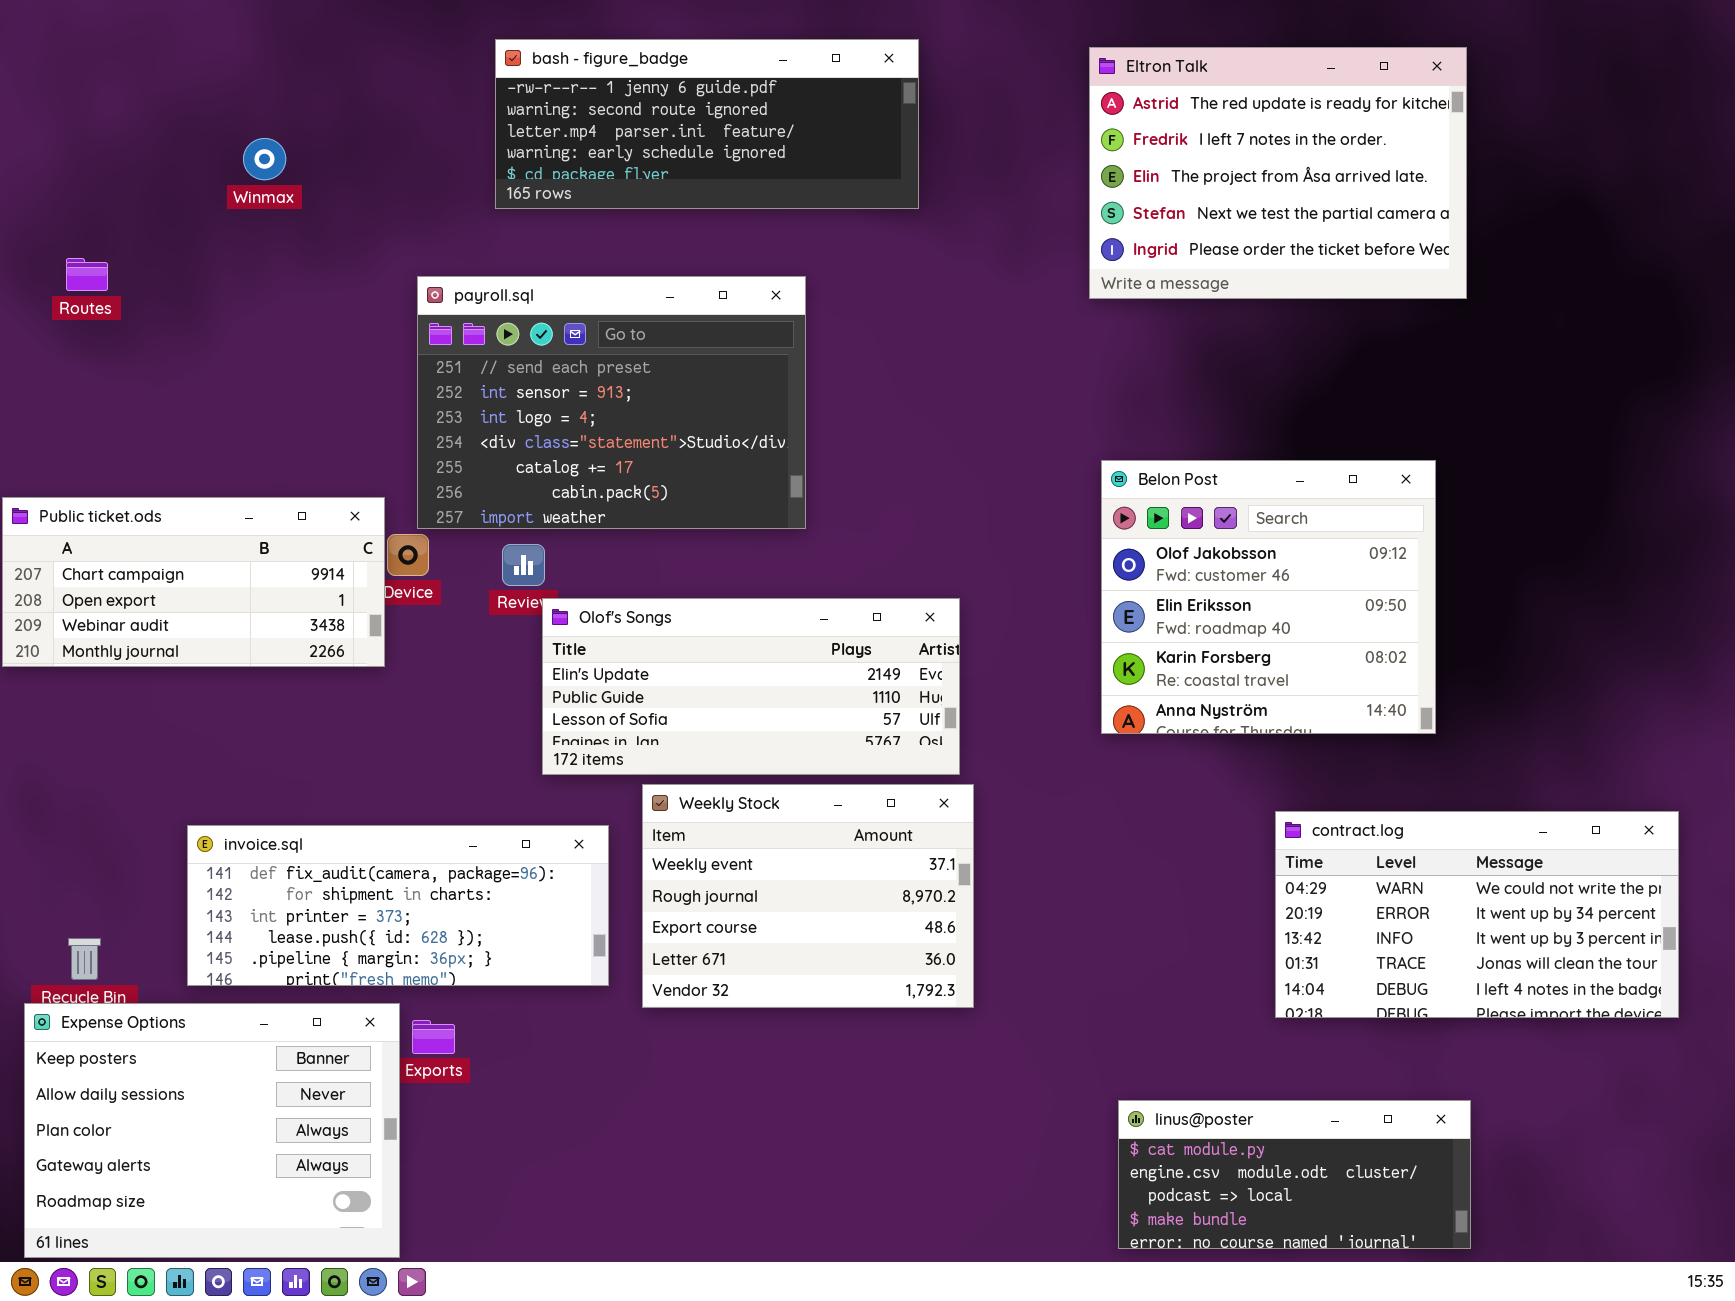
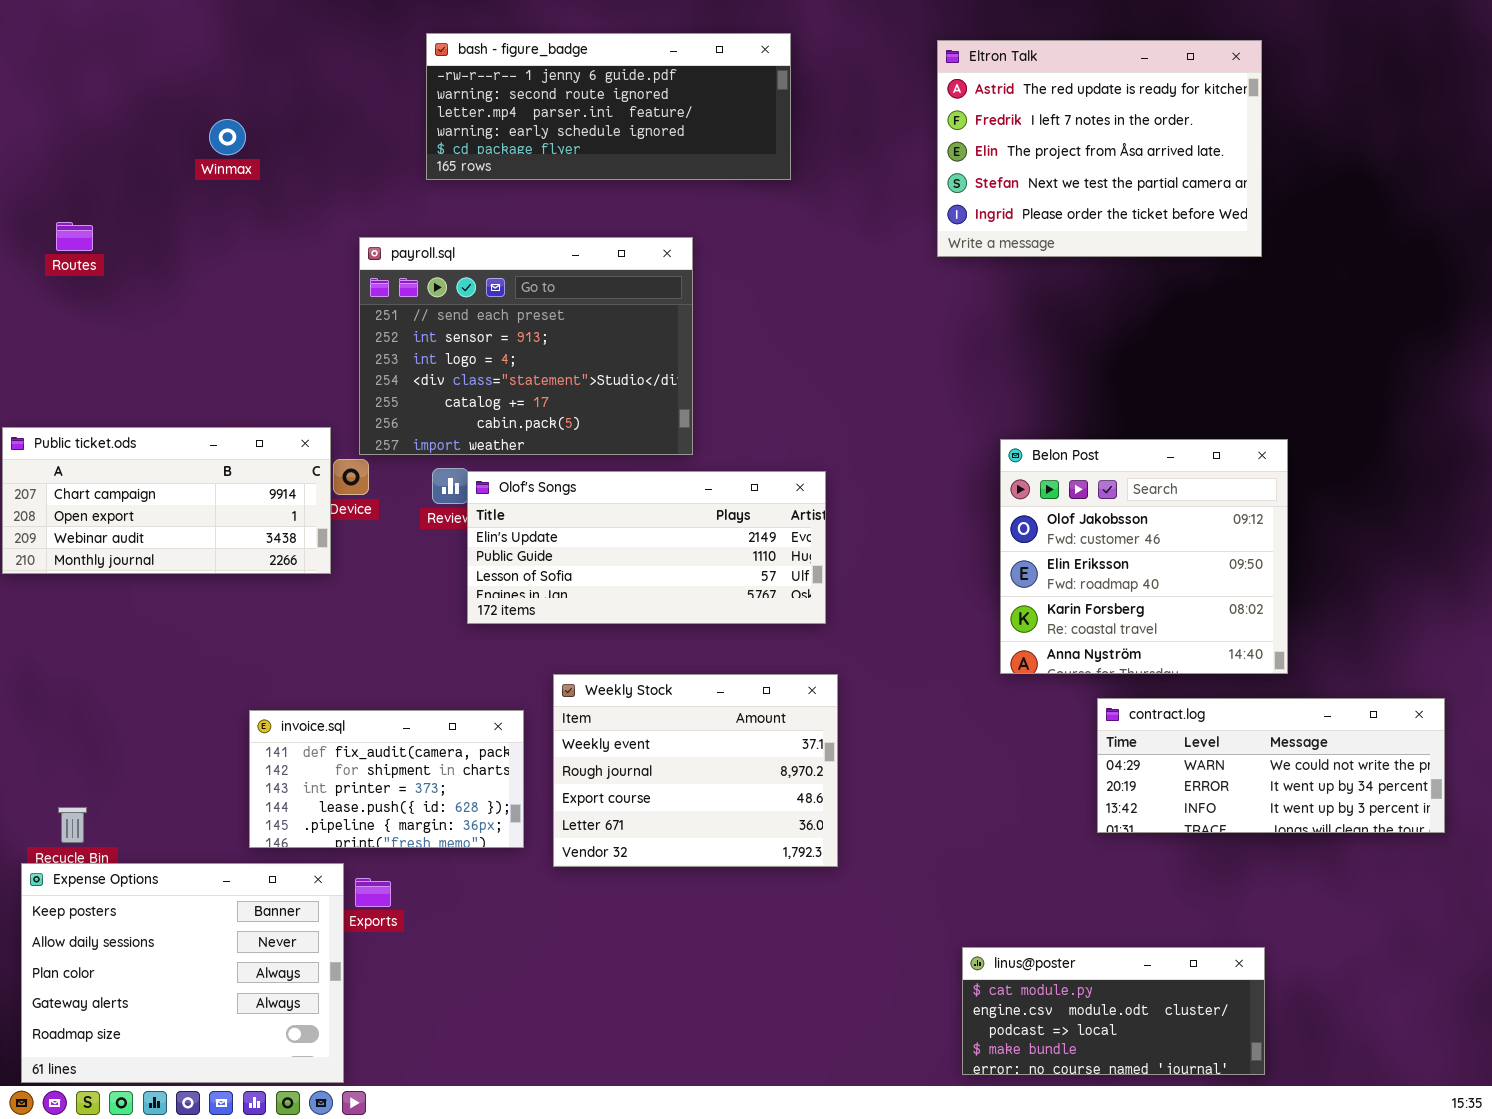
Belon Post: [1101,460,1436,734] -> [1000,439,1288,674], moved
Olof's Songs: [542,598,960,775] -> [467,471,826,624], moved
contract.log: [1275,811,1679,1018] -> [1097,698,1445,833], resized
invoice.sql: [187,825,609,986] -> [249,710,524,848], resized

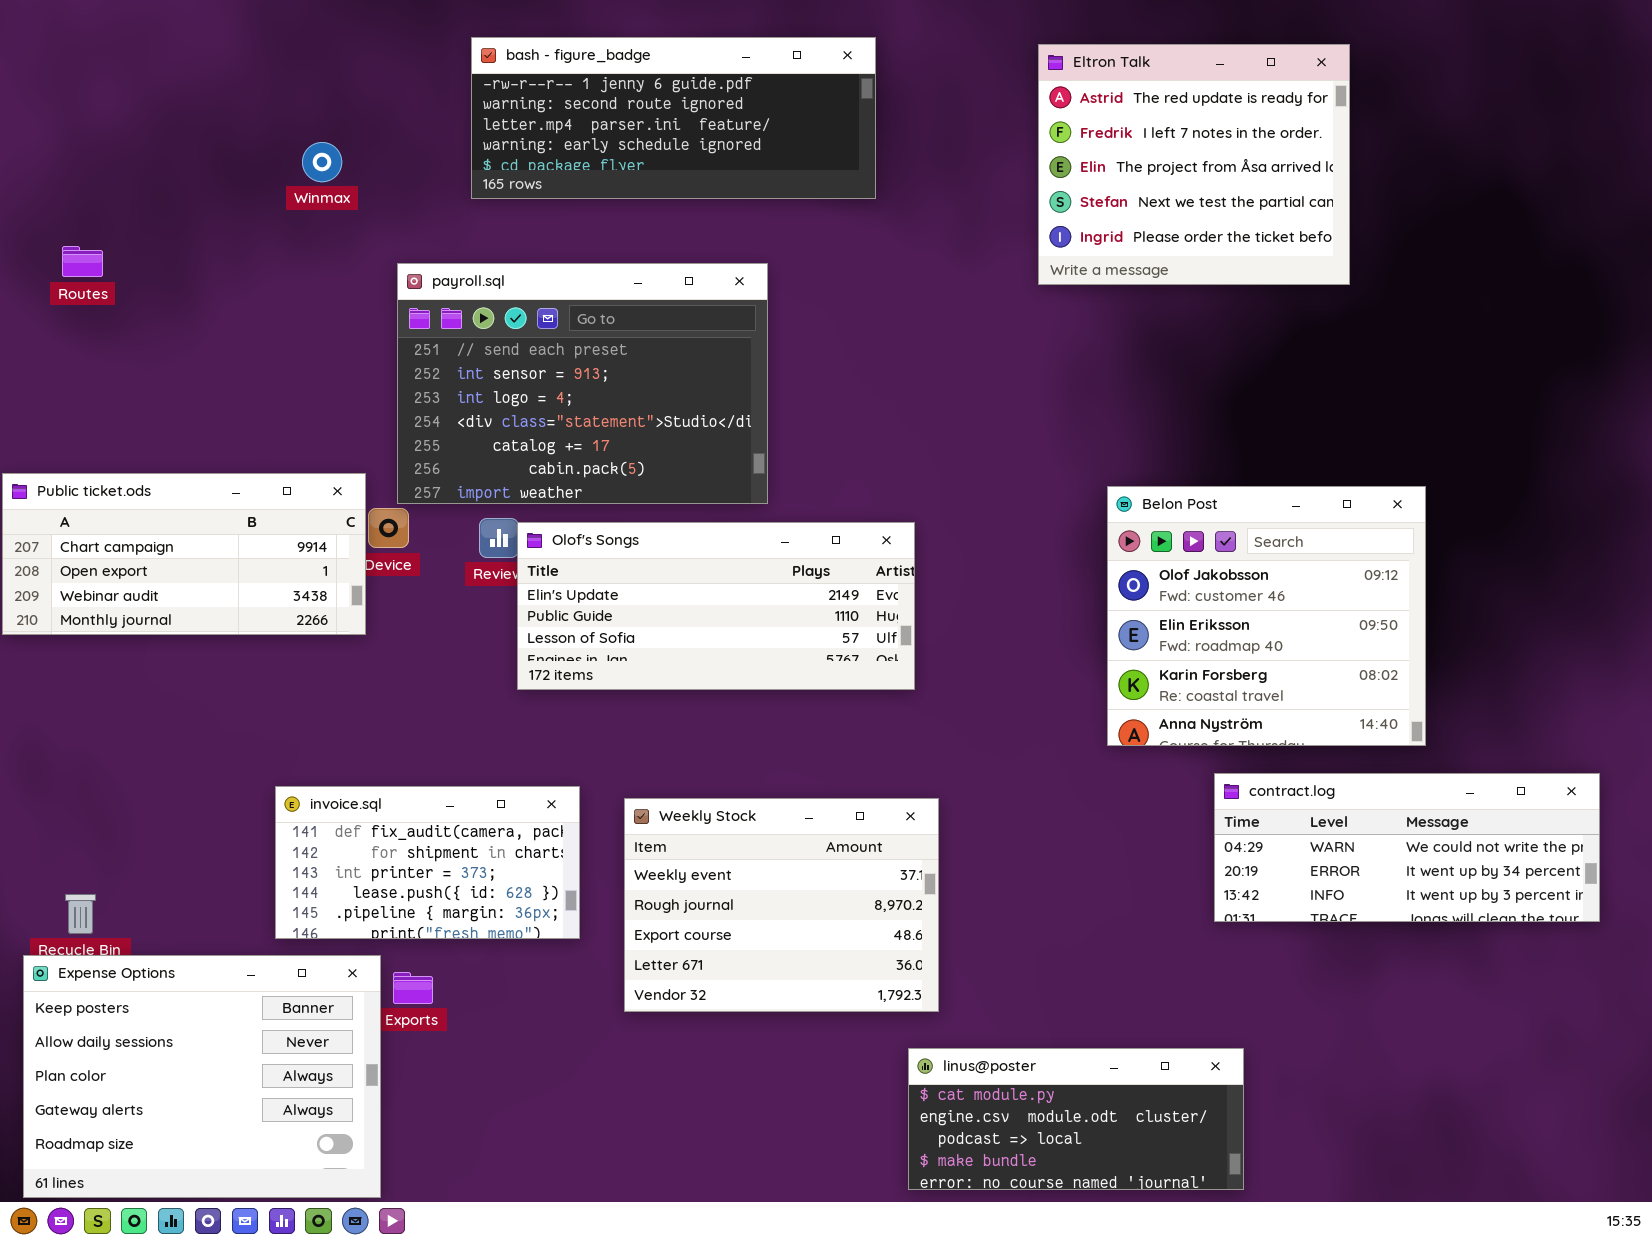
Eltron Talk: [937,40,1262,257] -> [1038,44,1350,285], resized
Winmax: [209,119,246,155] -> [302,142,342,182], moved
Weekly Stock: [553,674,838,867] -> [624,798,939,1012], moved
linus@poster: [962,947,1265,1075] -> [908,1048,1244,1190], moved

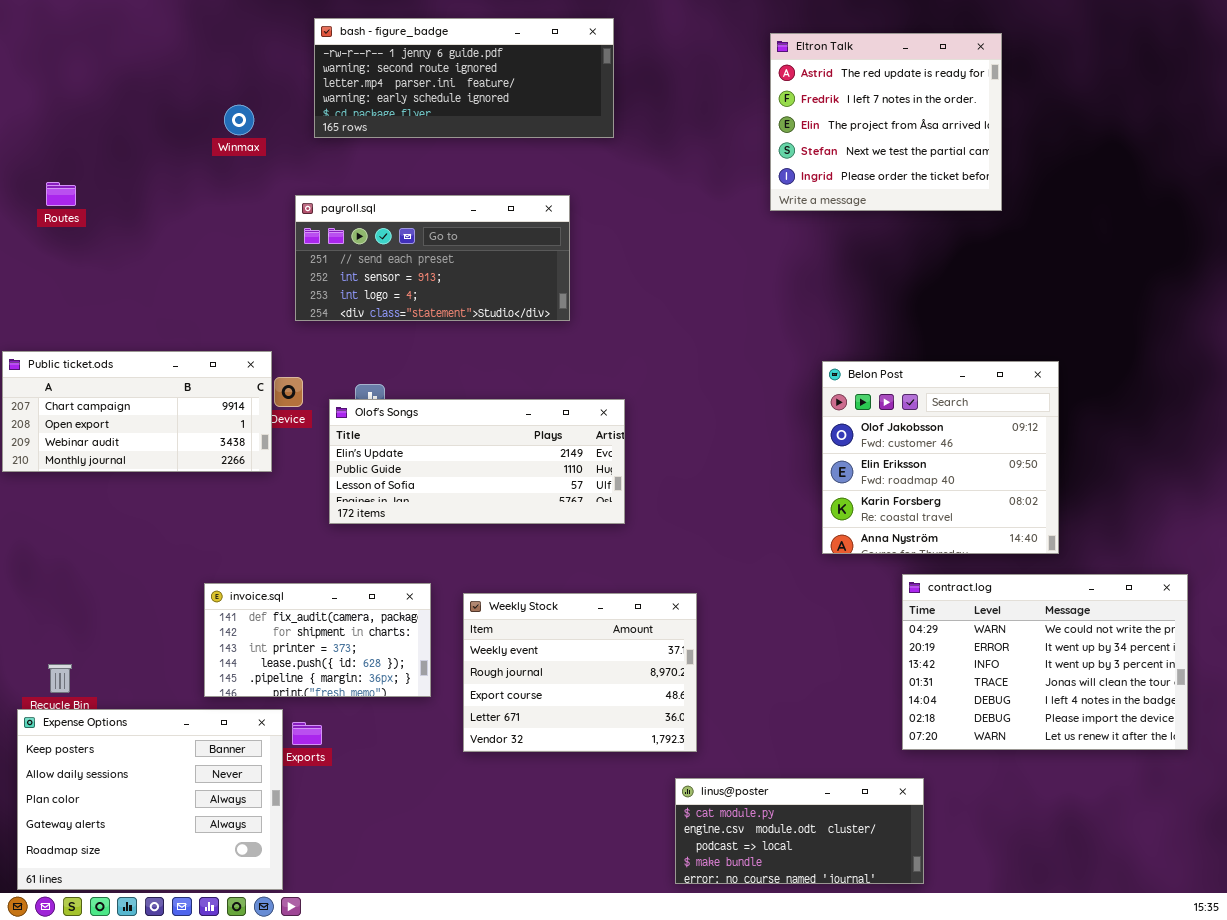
bash - figure_badge: [471,37,876,199] -> [314,18,614,138], moved
payroll.sql: [397,263,768,504] -> [295,195,570,321], resized
Olof's Songs: [517,522,915,690] -> [329,399,625,524], moved
contract.log: [1214,773,1600,922] -> [902,574,1188,750], resized

